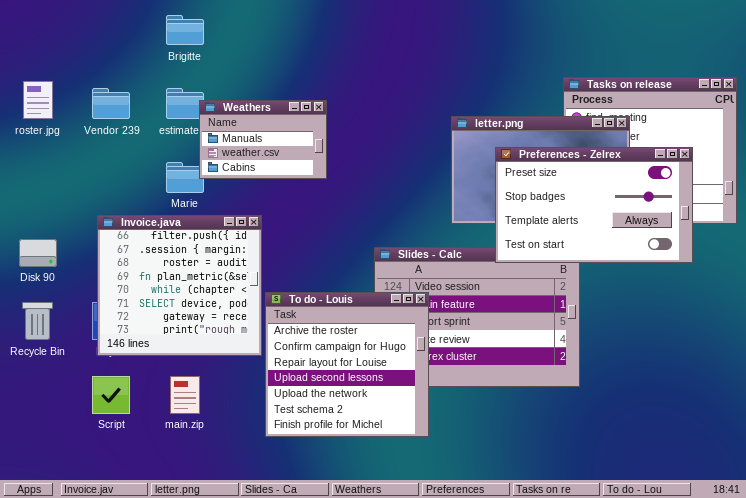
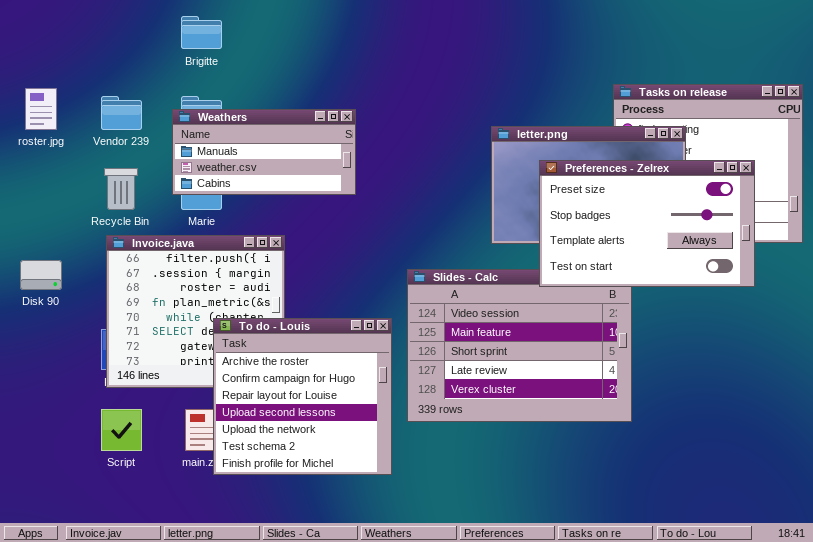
Weathers: [199,100,327,179] -> [172,109,356,195], resized
To do - Louis: [265,292,429,437] -> [213,318,392,475], moved
Recycle Bin: [22,302,53,340] -> [104,168,138,210], moved

